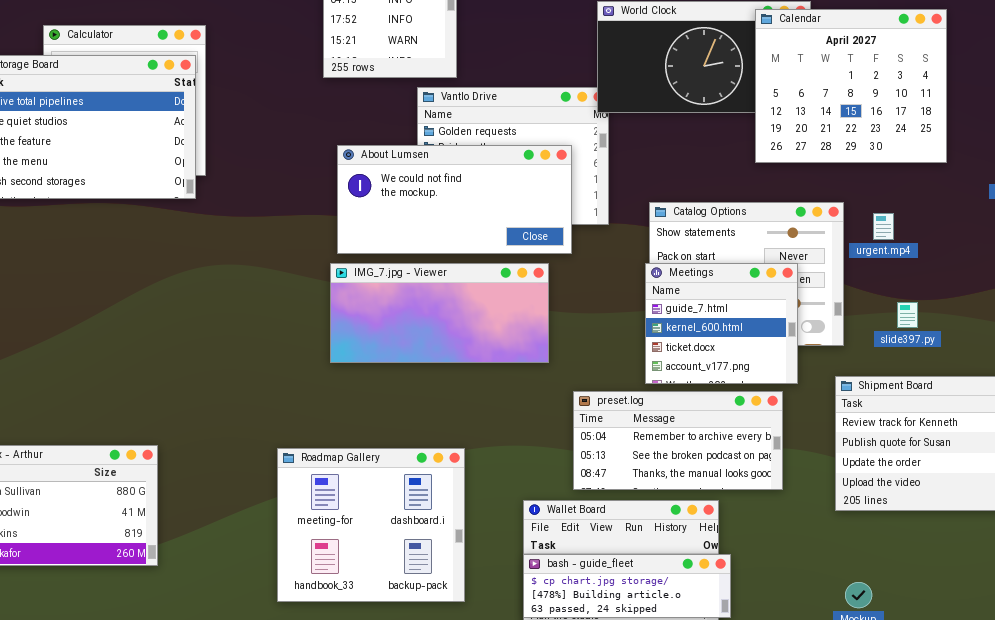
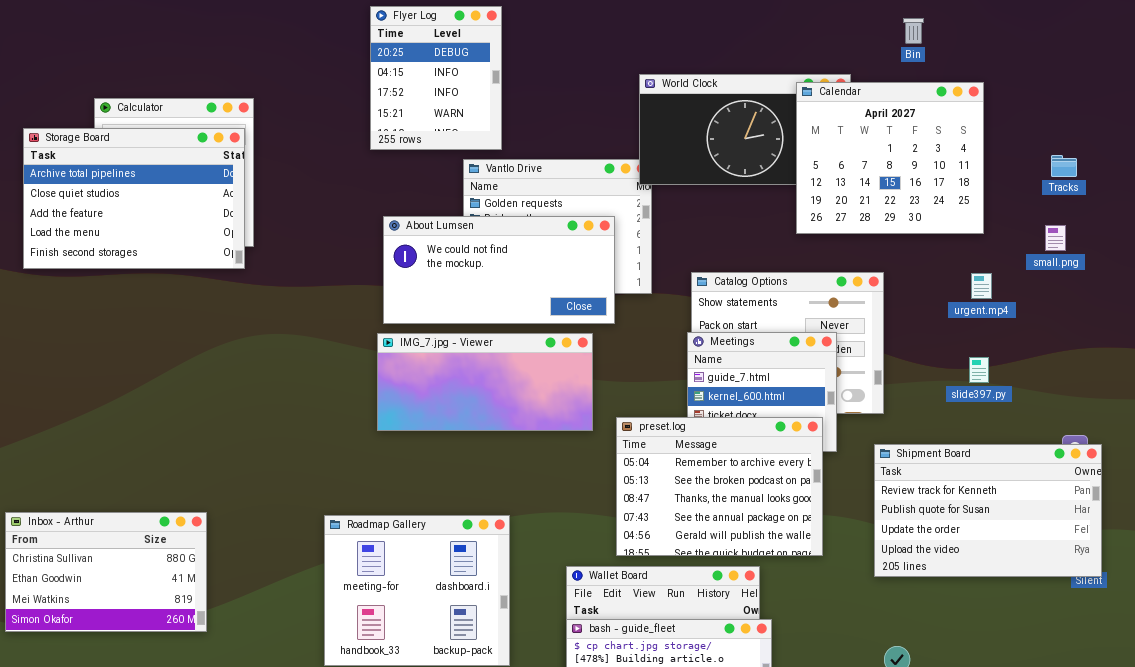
urgent.mp4: [873,213,894,240] -> [971,273,992,299], moved
slide397.py: [897,302,918,328] -> [969,357,989,383], moved
preset.log: [573,391,783,490] -> [616,417,823,556], resized

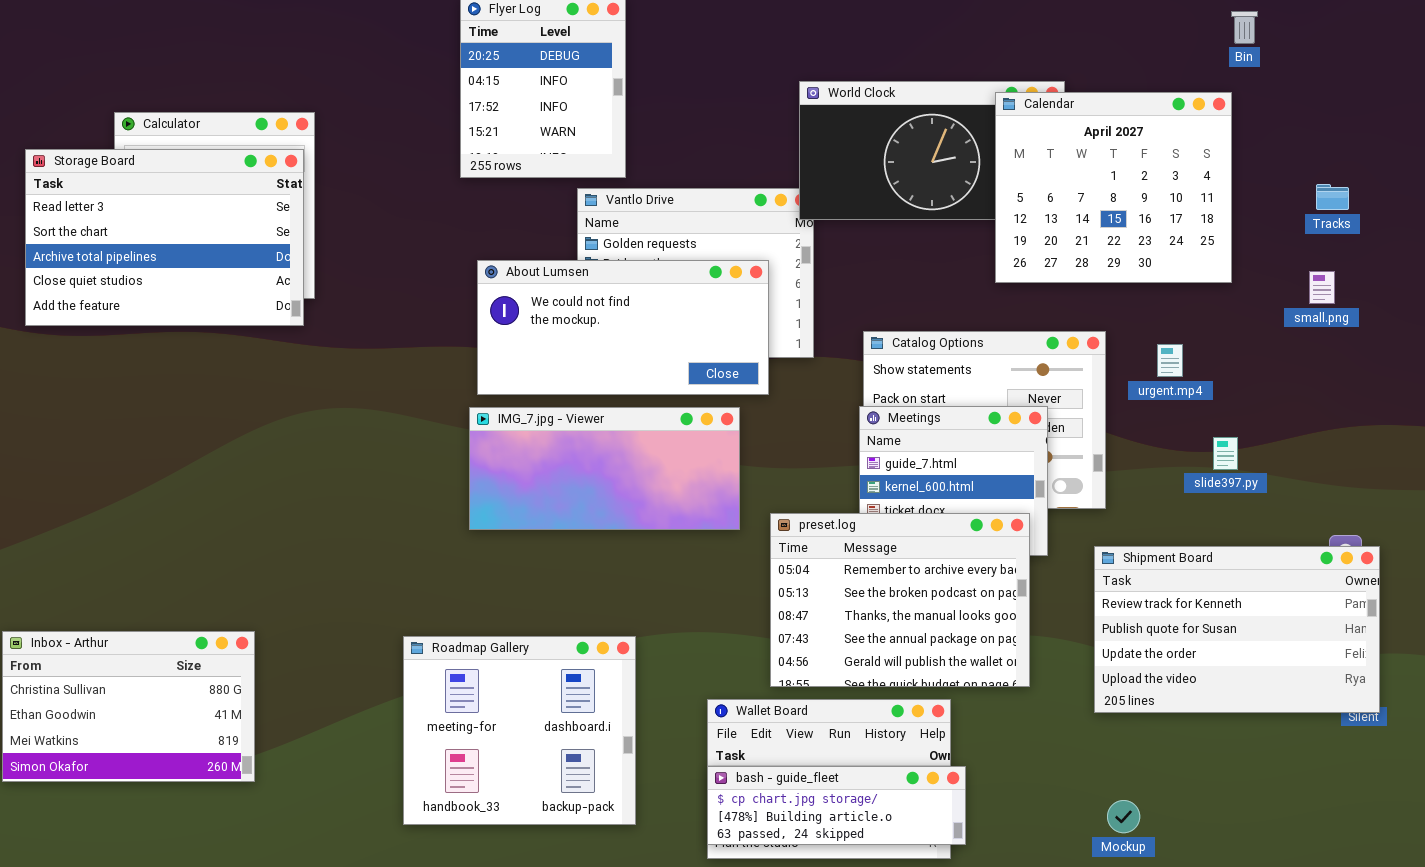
Bin: [903,18,924,44] -> [1231,11,1258,44], moved
Storage Board: [23,128,245,269] -> [25,149,304,326], scrolled up 2 rows
urgent.mp4: [971,273,992,299] -> [1157,344,1183,377], moved

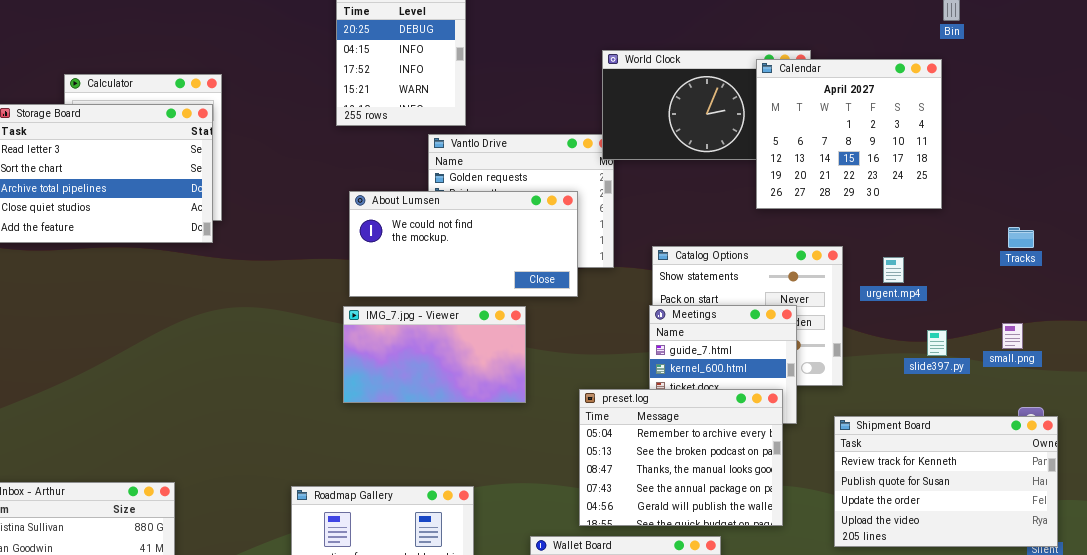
Tracks: [1316,184,1349,210] -> [1008,227,1034,248], moved
small.png: [1309,271,1335,304] -> [1002,323,1023,349], moved
IMG_7.jpg - Viewer: [469,407,740,530] -> [343,306,526,403], resized

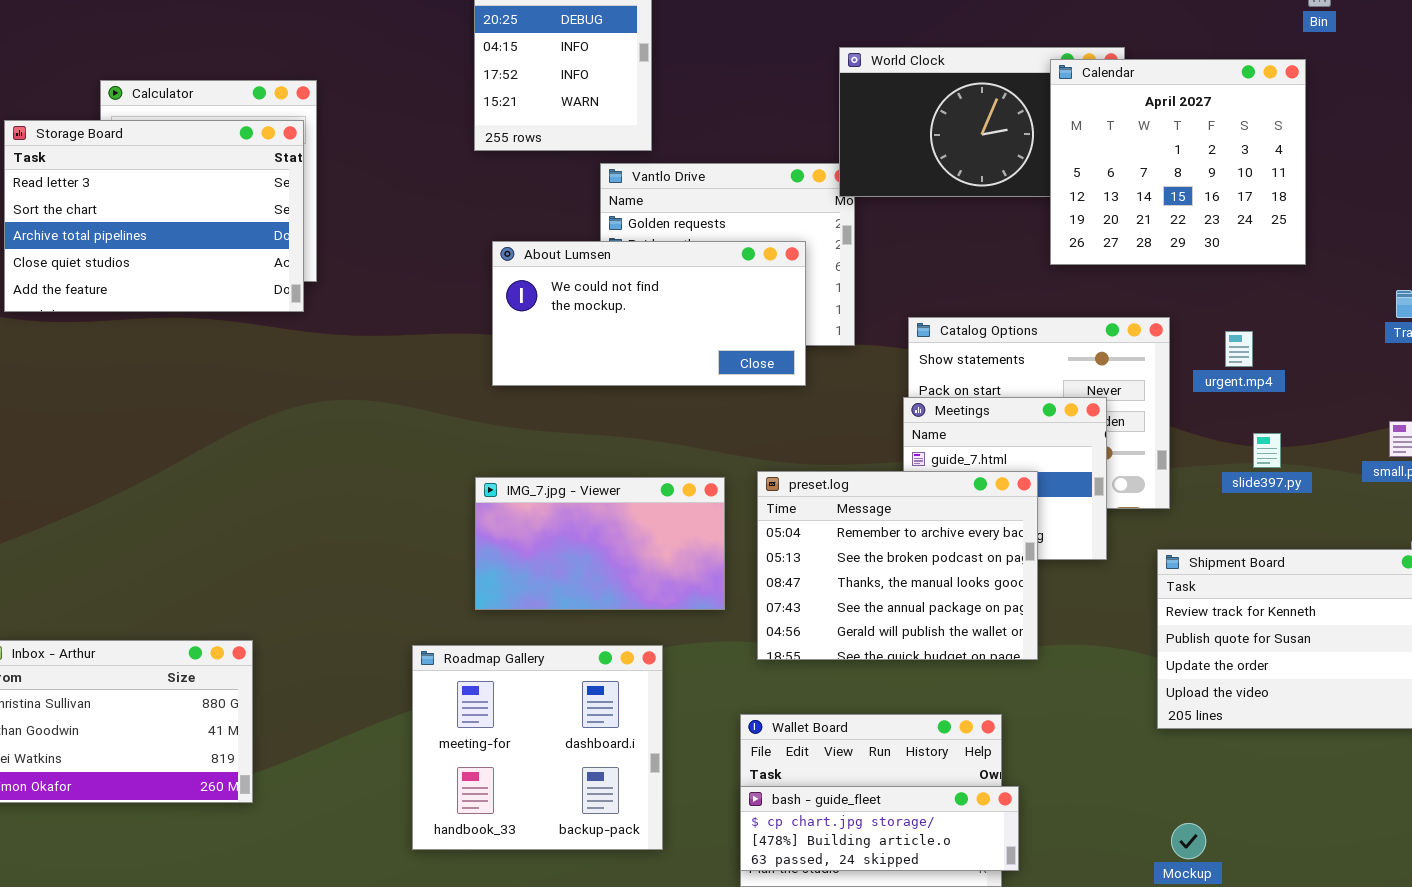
IMG_7.jpg - Viewer: [343,306,526,403] -> [475,477,725,610], moved
slide397.py: [927,330,947,356] -> [1253,433,1281,468], moved
preset.log: [579,389,783,526] -> [757,471,1038,660], moved

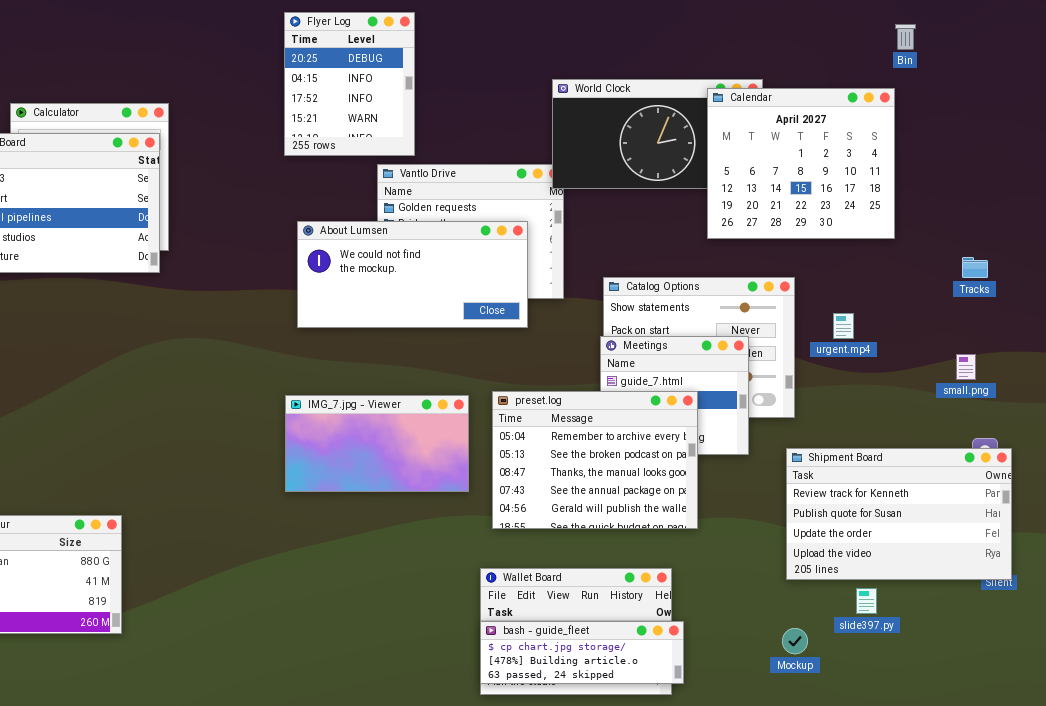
urgent.mp4: [1225,331,1253,367] -> [833,313,854,339], moved
slide397.py: [1253,433,1281,468] -> [856,588,877,614], moved
Roadmap Gallery: [412,645,663,850] -> none, closed
Mockup: [1171,823,1206,859] -> [782,628,808,654], moved

